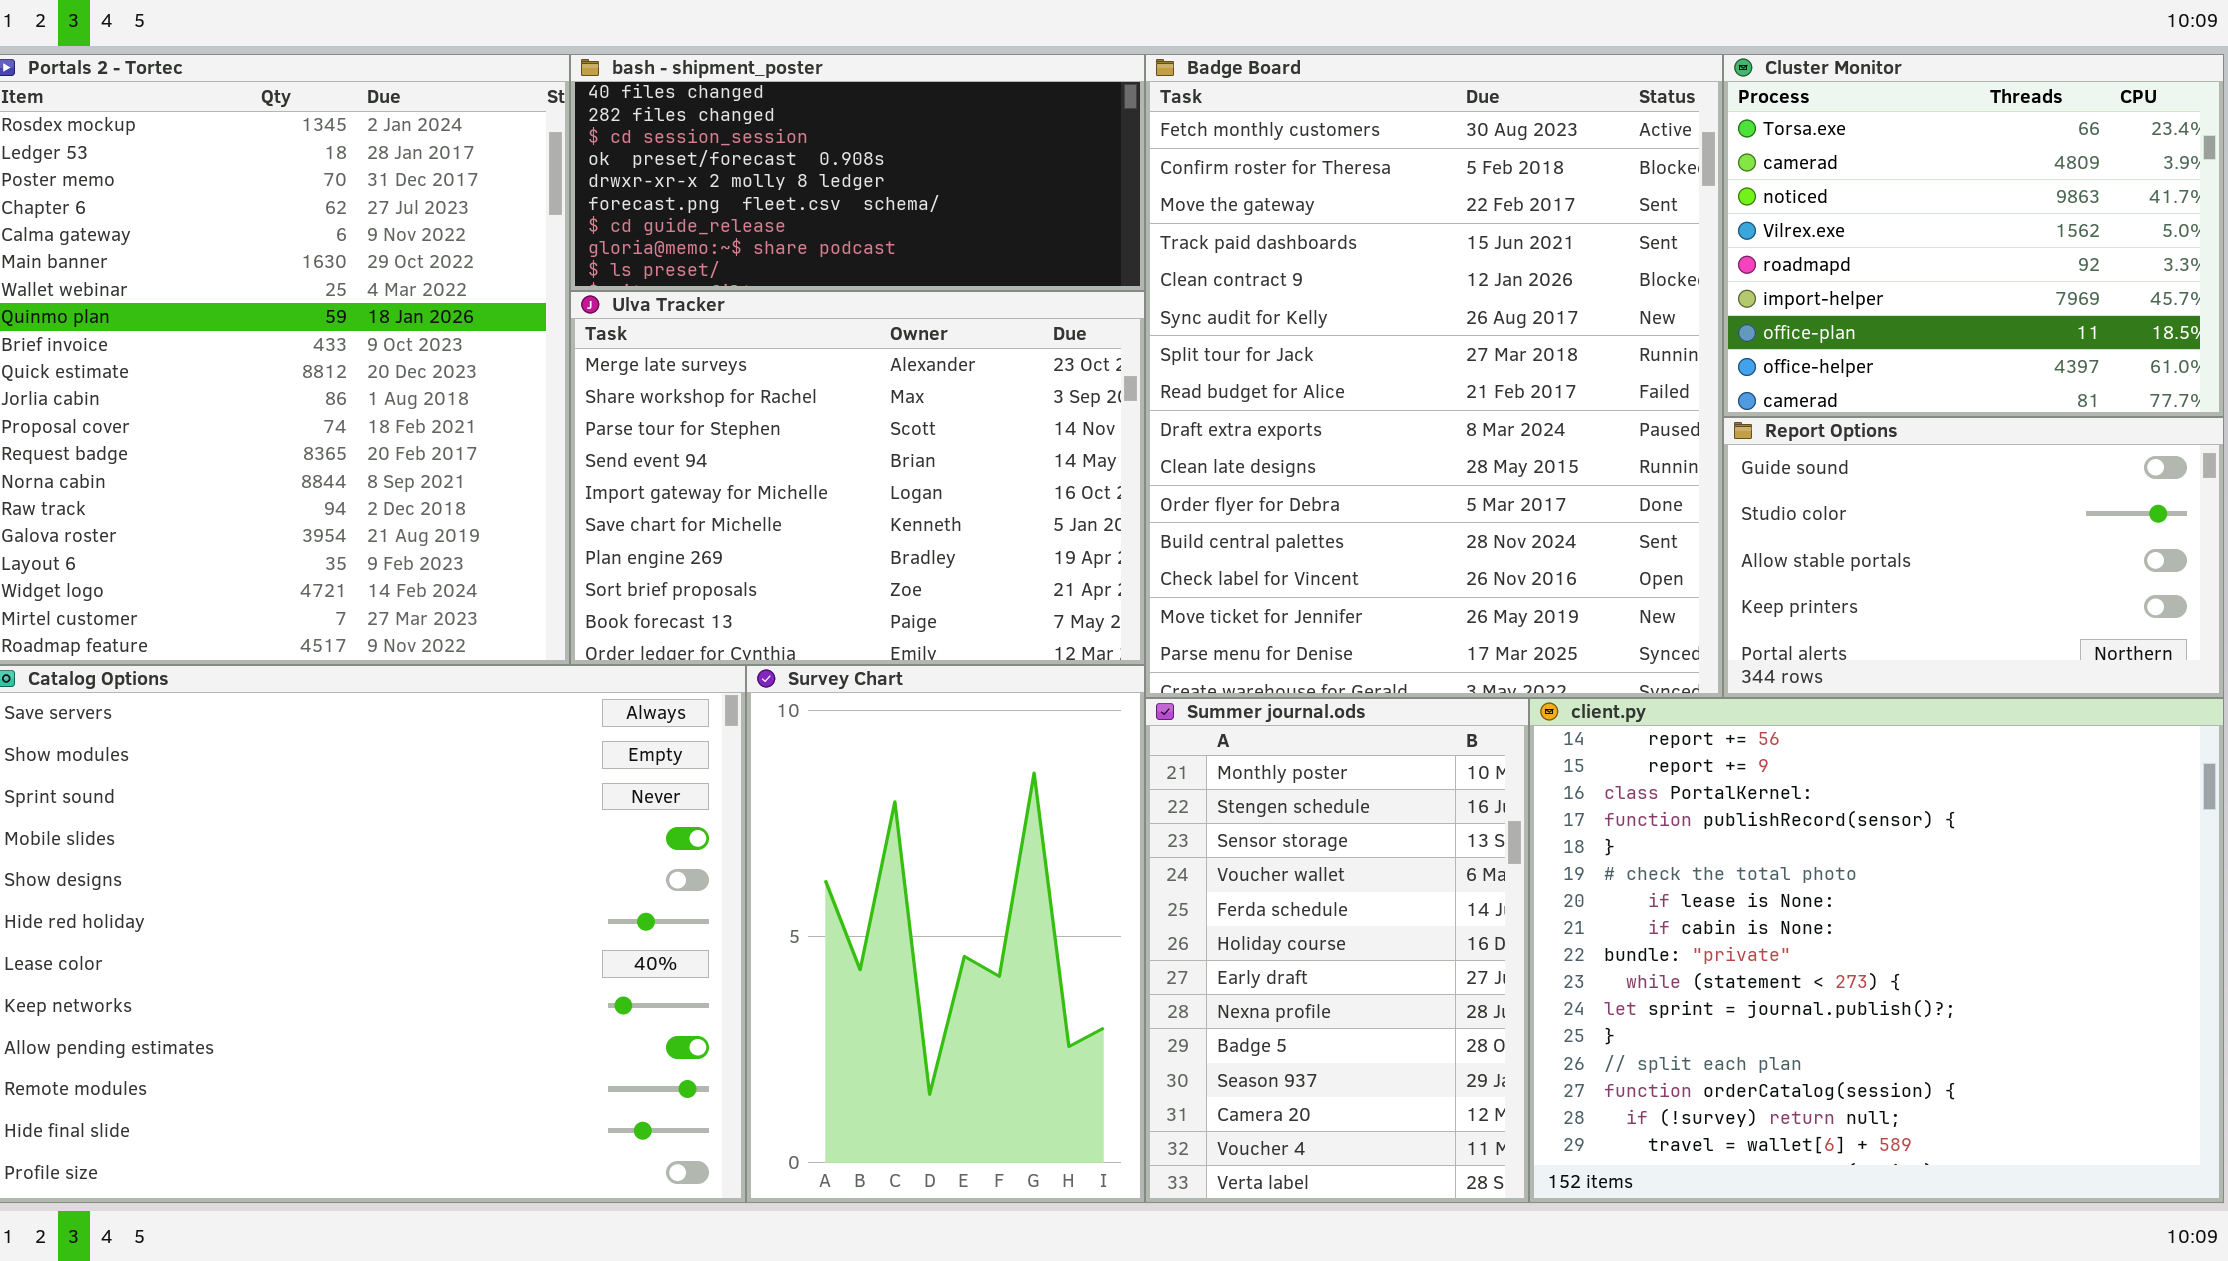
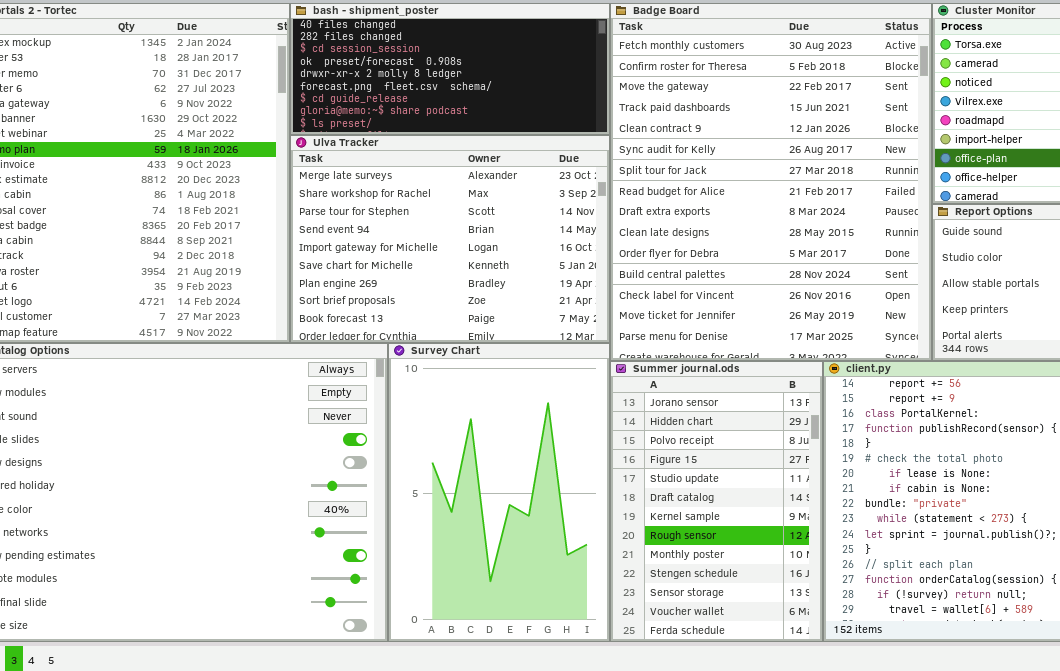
Summer journal.ods: [1145,698,1529,1203] -> [610,361,823,642], scrolled up 8 rows

